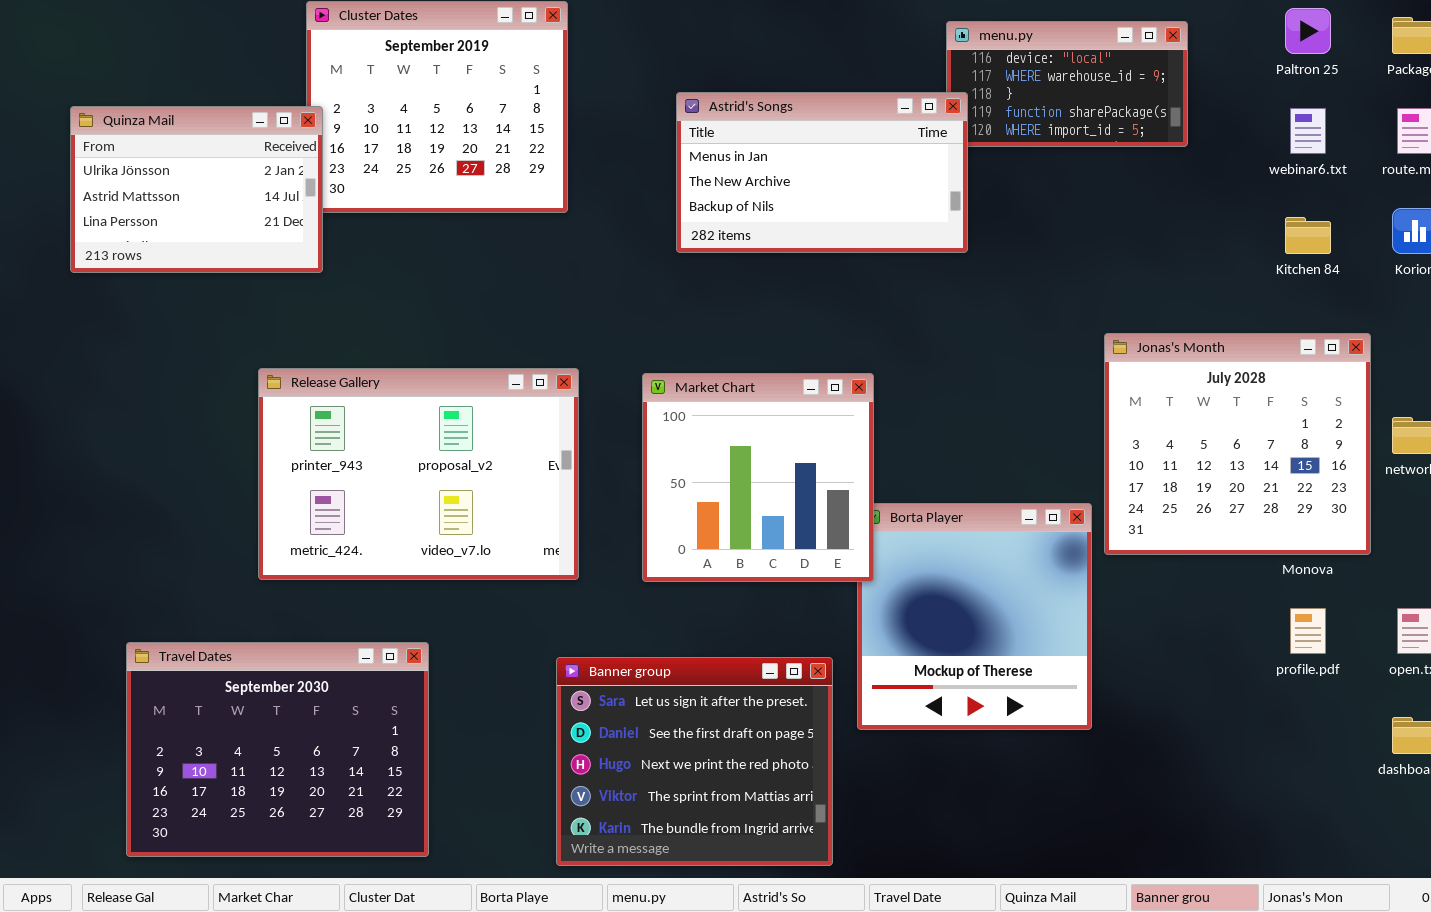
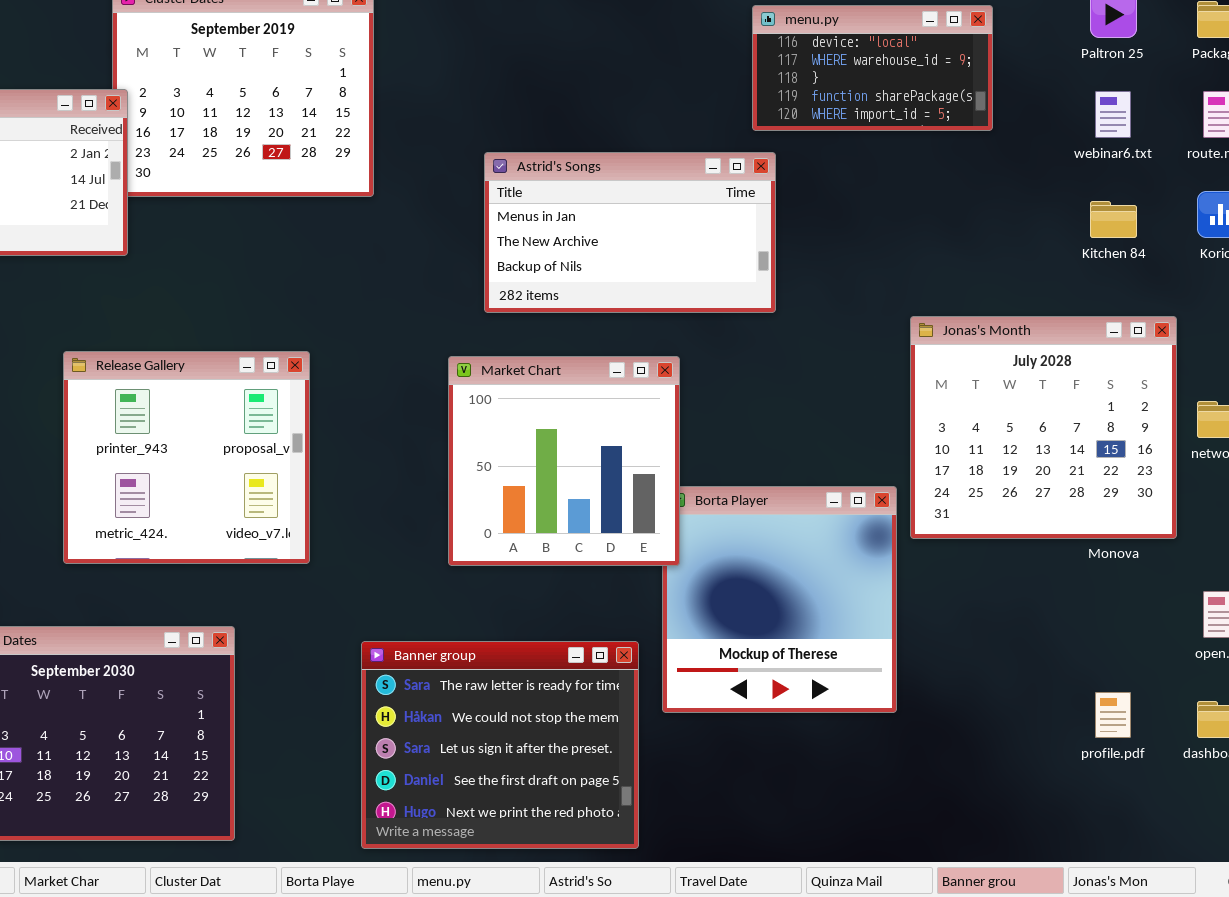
Astrid's Songs: [676,92,968,253] -> [484,152,776,313], moved
Release Gallery: [258,368,579,580] -> [63,351,310,564], resized
profile.pdf: [1290,608,1326,654] -> [1095,692,1131,738], moved
Banner group: [556,657,833,866] -> [361,641,639,849], scrolled up 2 rows

